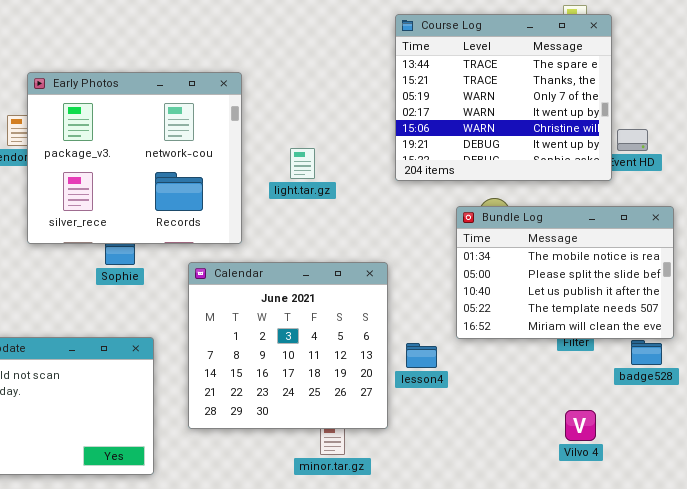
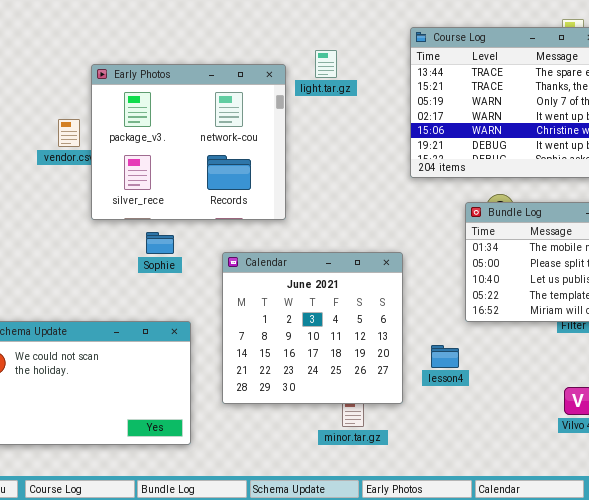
Early Photos: [27,72,242,244] -> [91,64,286,220], moved
light.tar.gz: [290,148,315,179] -> [315,50,337,78], moved
lesson4: [406,343,437,368] -> [431,345,459,368], moved

